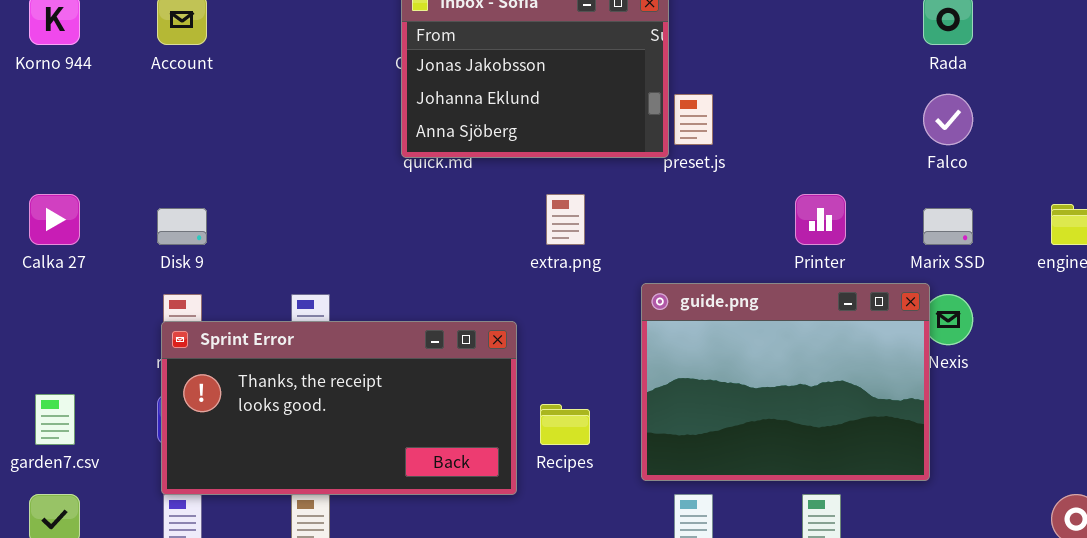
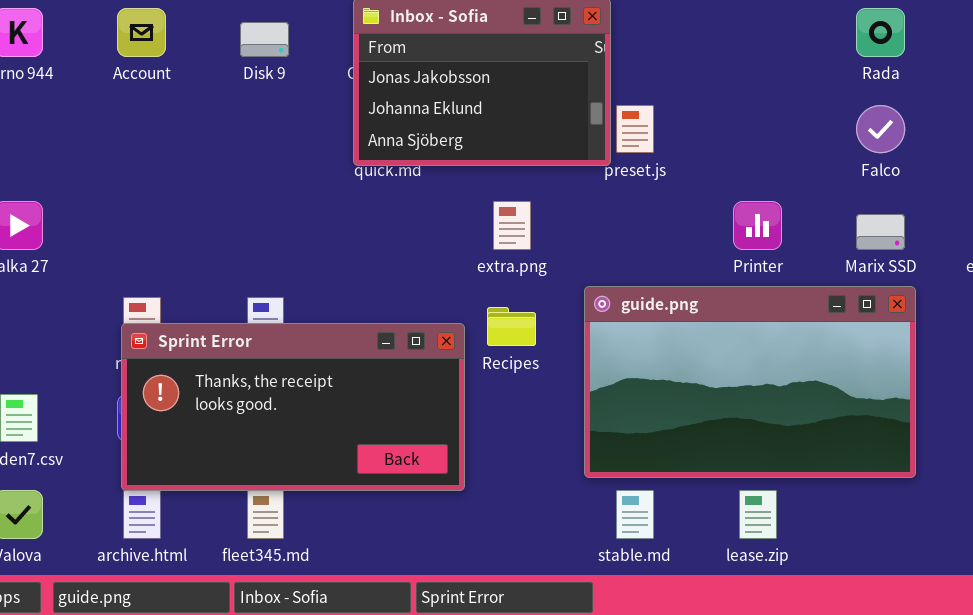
Disk 9: [157,208,207,245] -> [240,22,289,57], moved
guide.png: [641,283,930,481] -> [584,286,916,478], resized
Recipes: [540,404,590,445] -> [487,307,536,346], moved

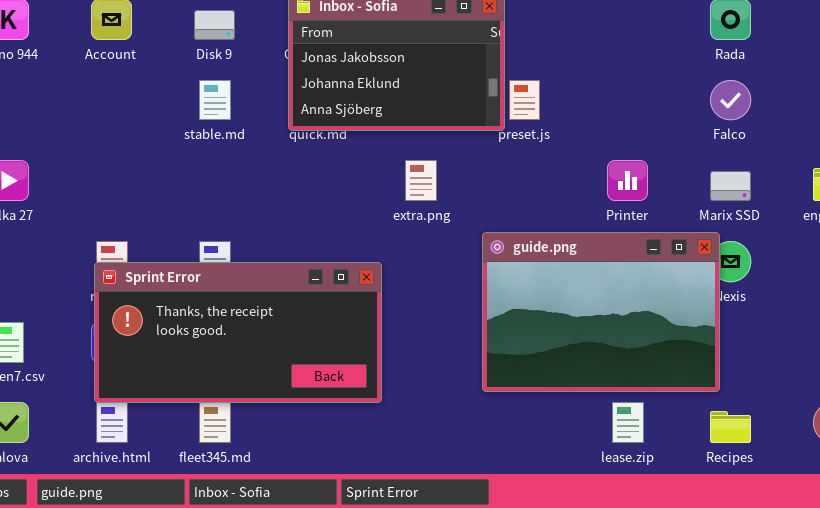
guide.png: [584,286,916,478] -> [482,232,720,392], resized
Recipes: [487,307,536,346] -> [710,411,751,443], moved
stable.md: [616,490,654,539] -> [199,80,231,120], moved

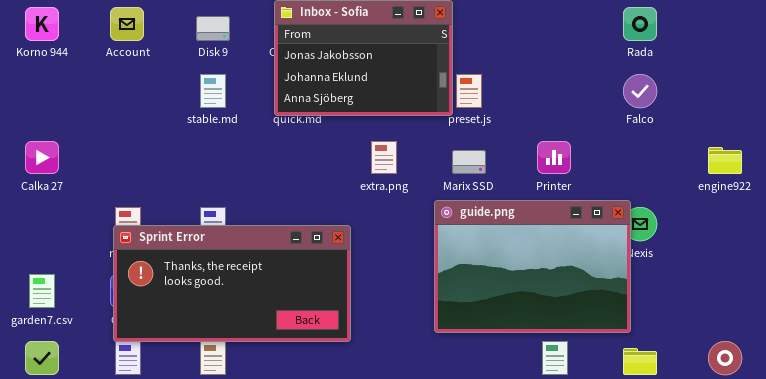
Marix SSD: [710,171,751,201] -> [452,150,486,174], moved

